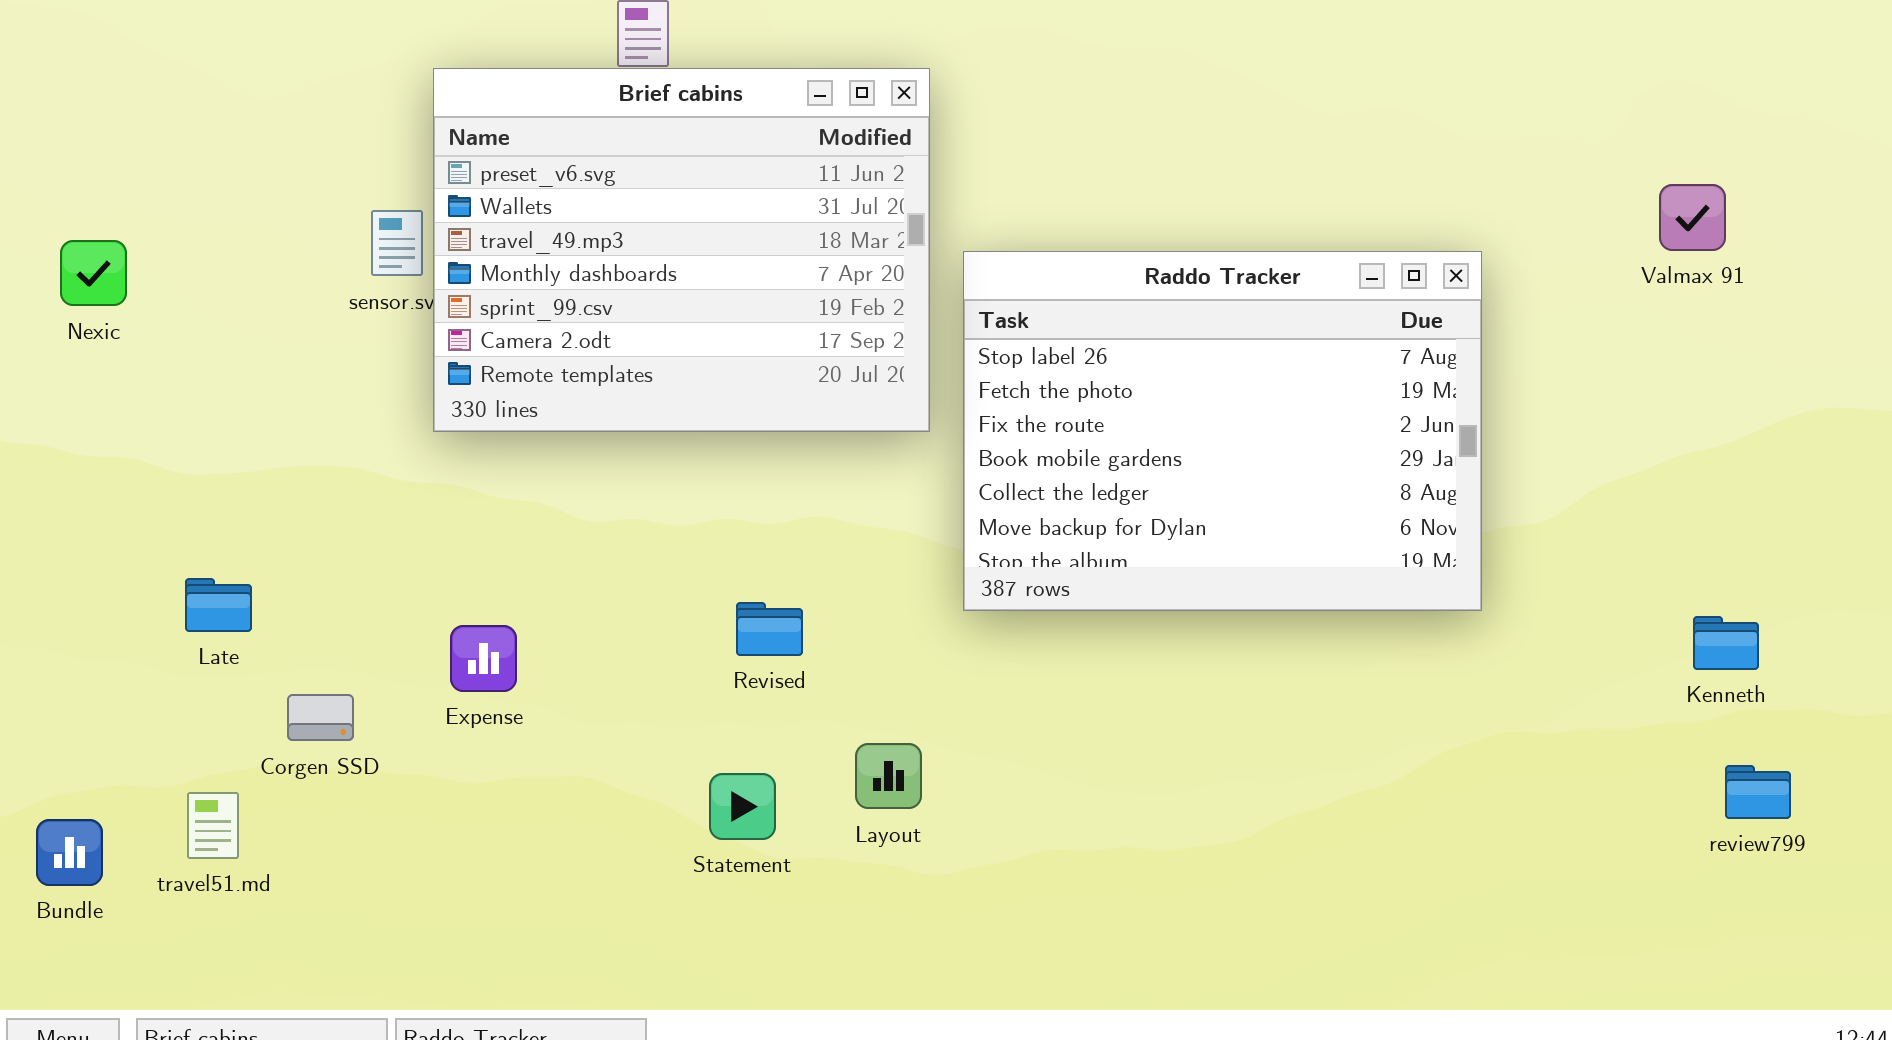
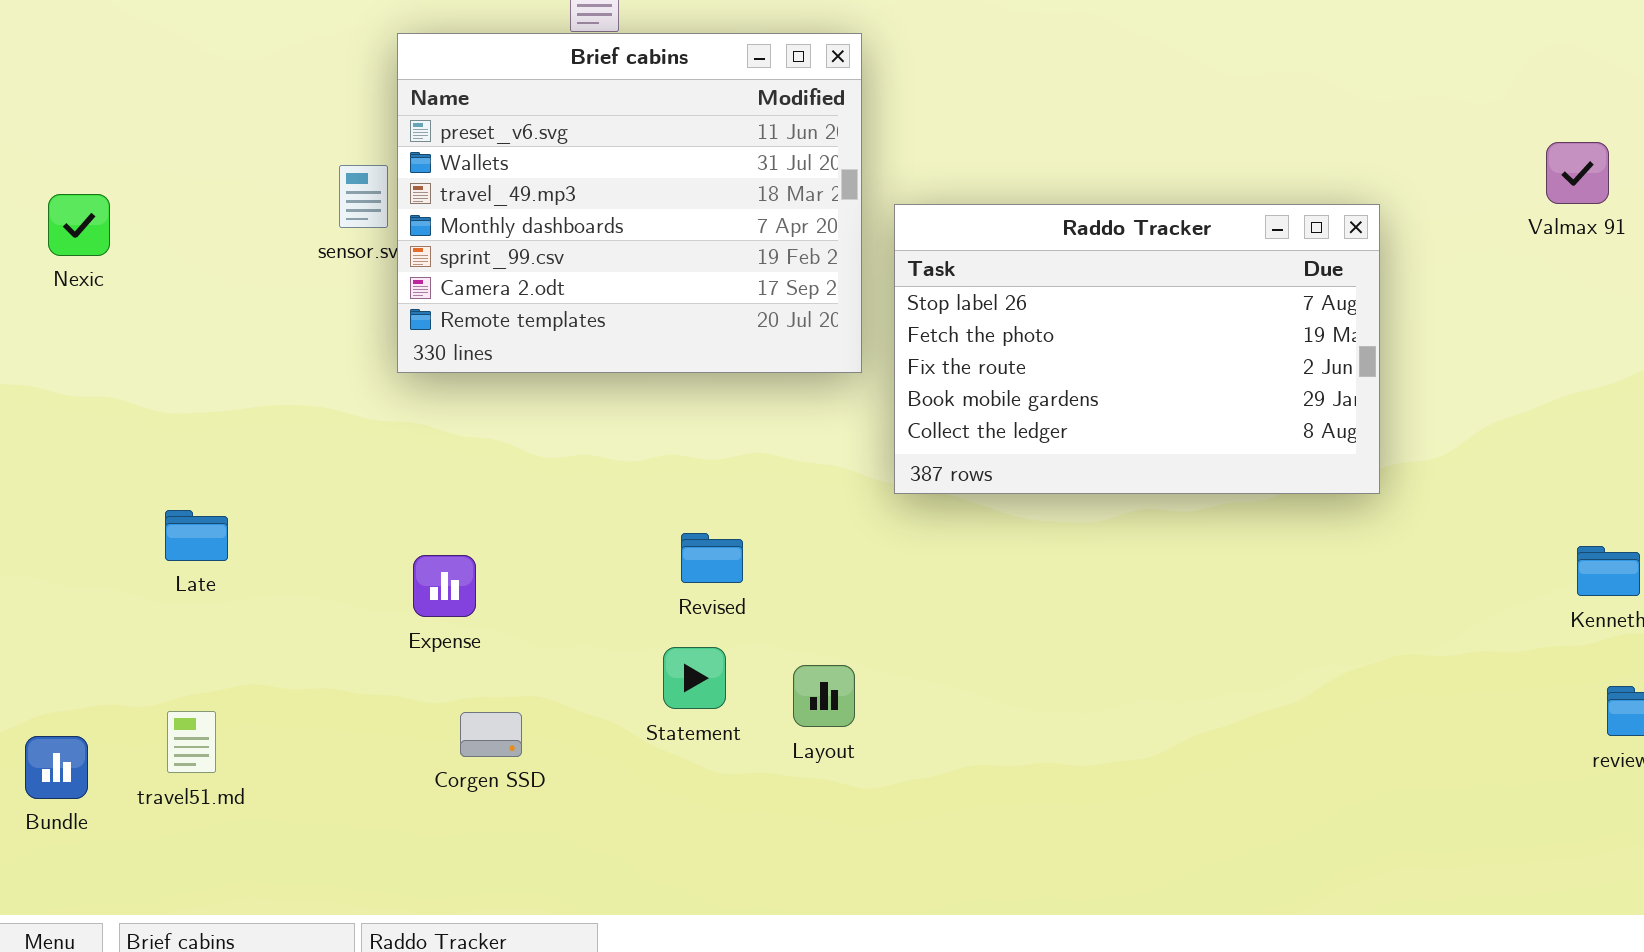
Raddo Tracker: [963,251,1482,611] -> [894,204,1380,494], resized
Corgen SSD: [287,694,354,741] -> [460,712,522,757], moved
Statement: [709,773,776,840] -> [663,647,726,709], moved

